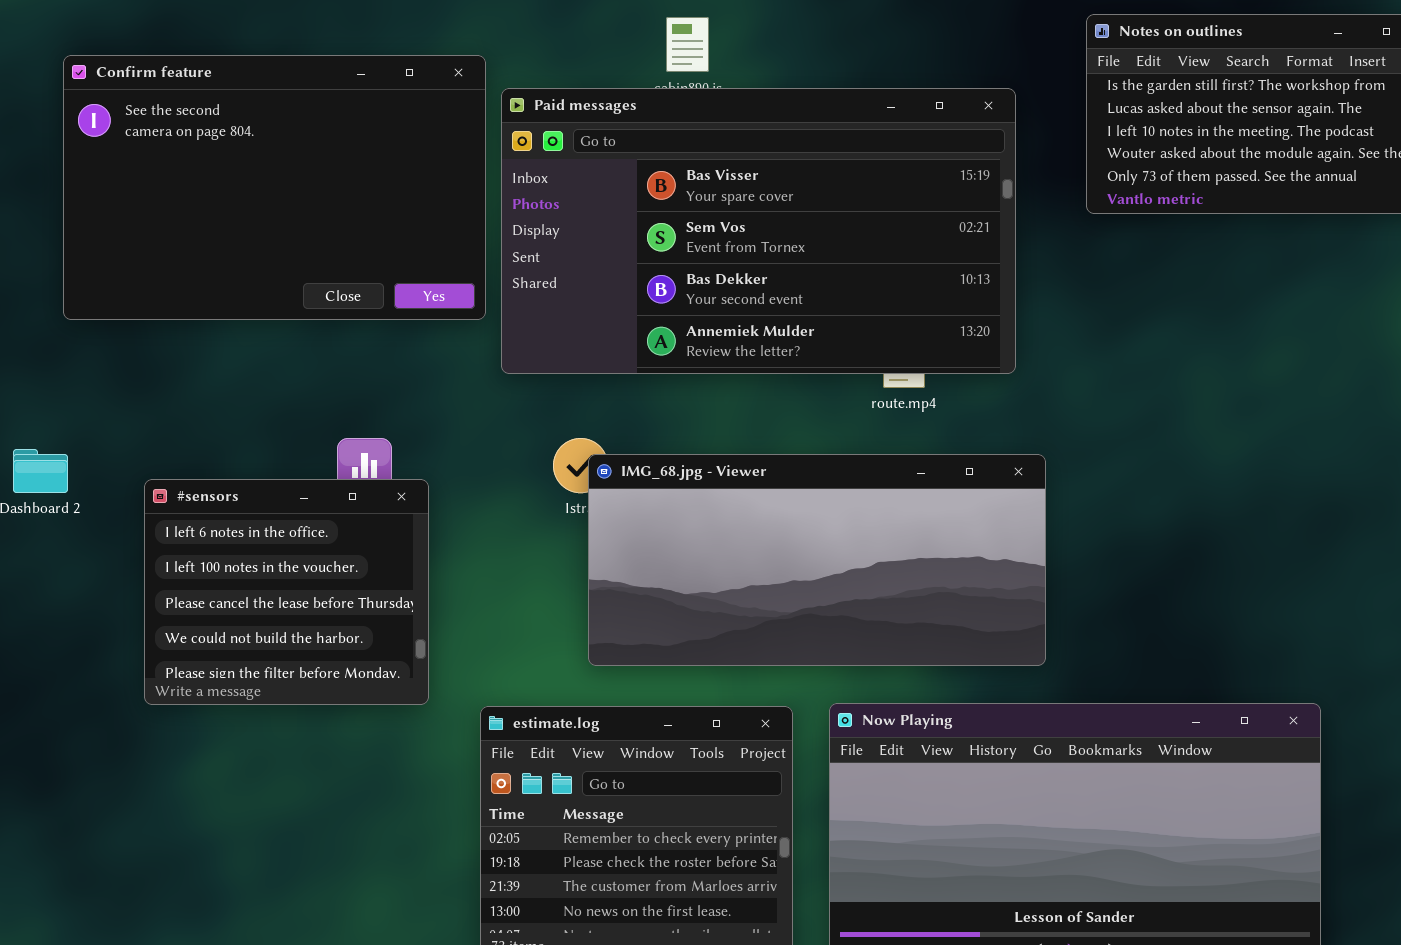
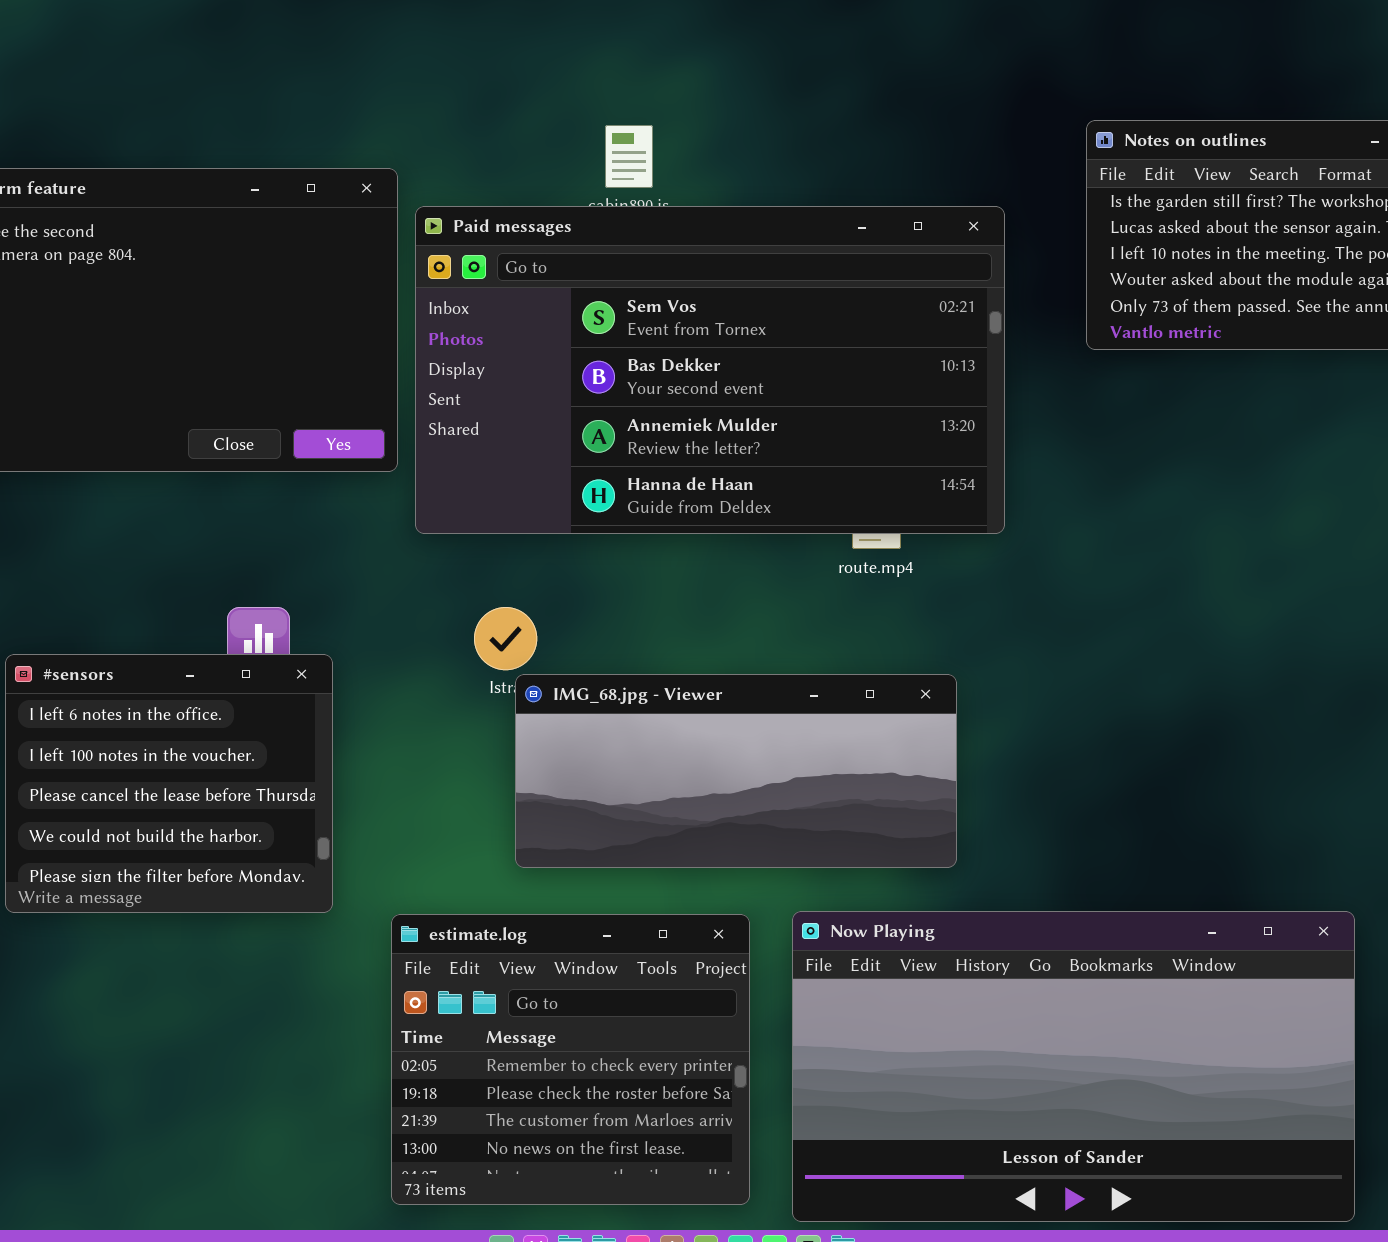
Paid messages: [501,88,1016,374] -> [415,206,1005,534], scrolled down 1 row
IMG_68.jpg - Viewer: [588,454,1046,666] -> [515,674,957,868], resized

